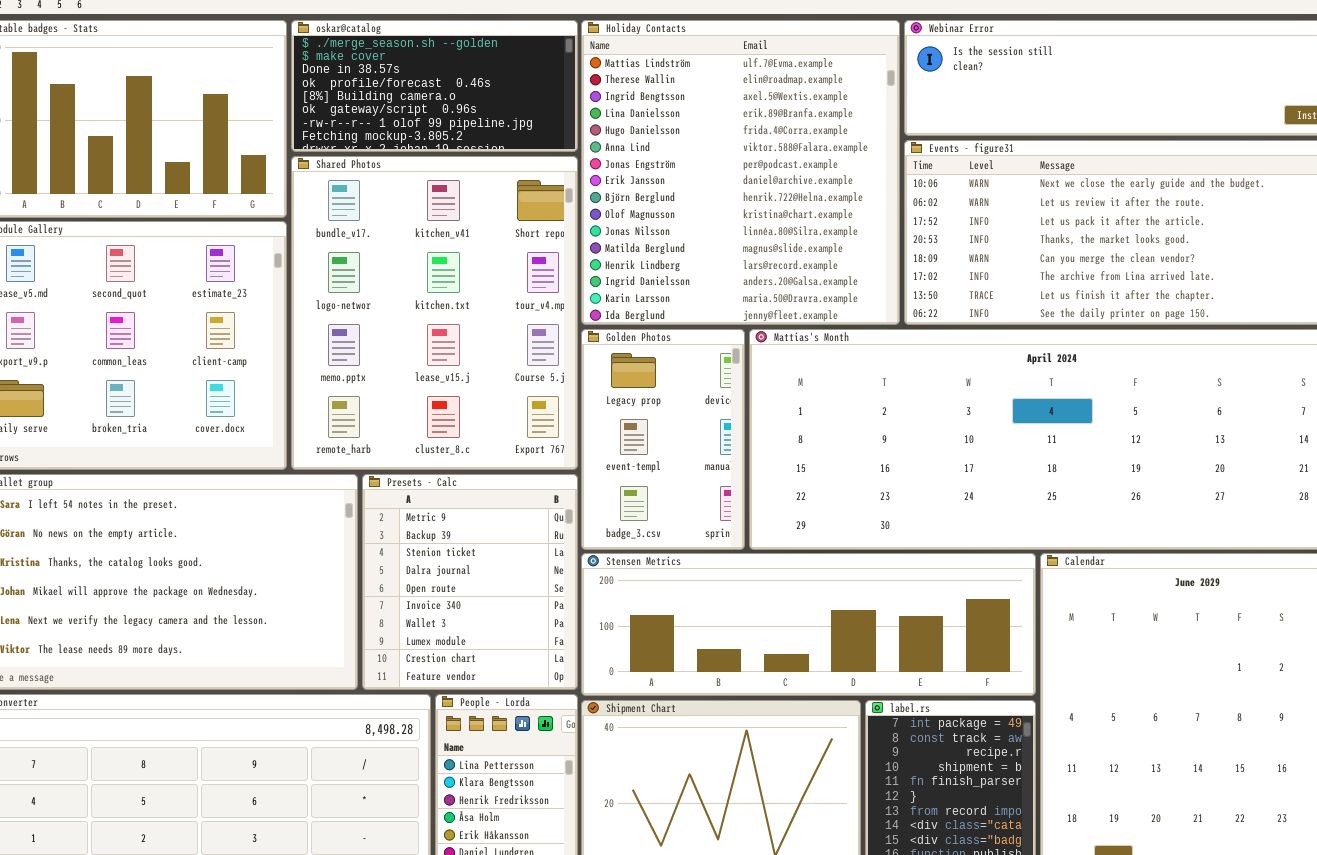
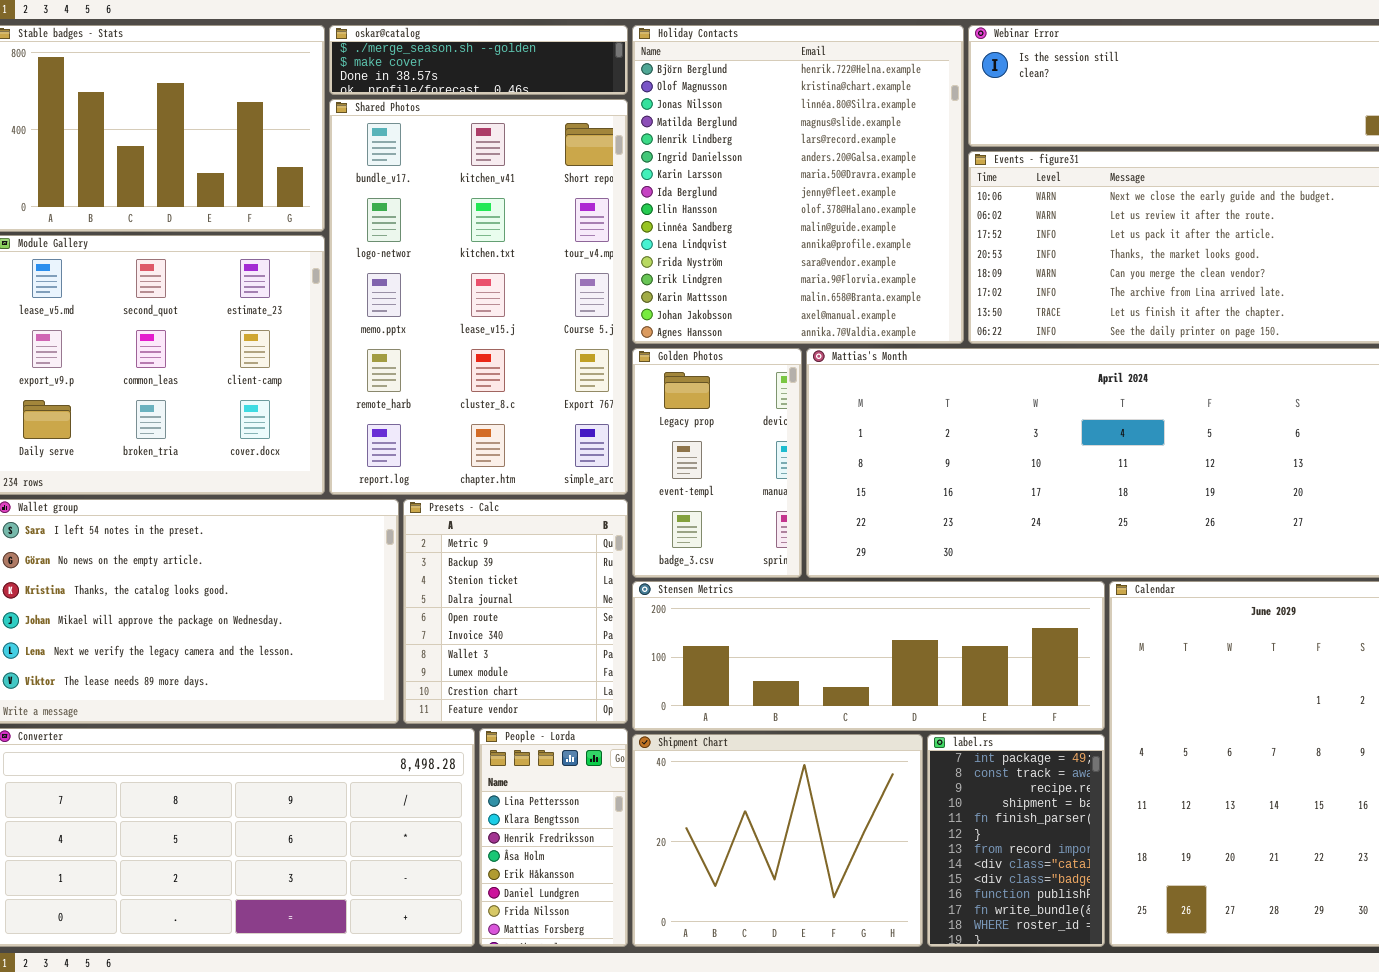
oskar@catalog: [291,20,578,152] -> [329,25,628,95], resized
Holiday Contacts: [581,20,900,325] -> [632,25,964,344], scrolled down 8 rows
Shared Photos: [291,156,578,470] -> [329,99,628,495], resized

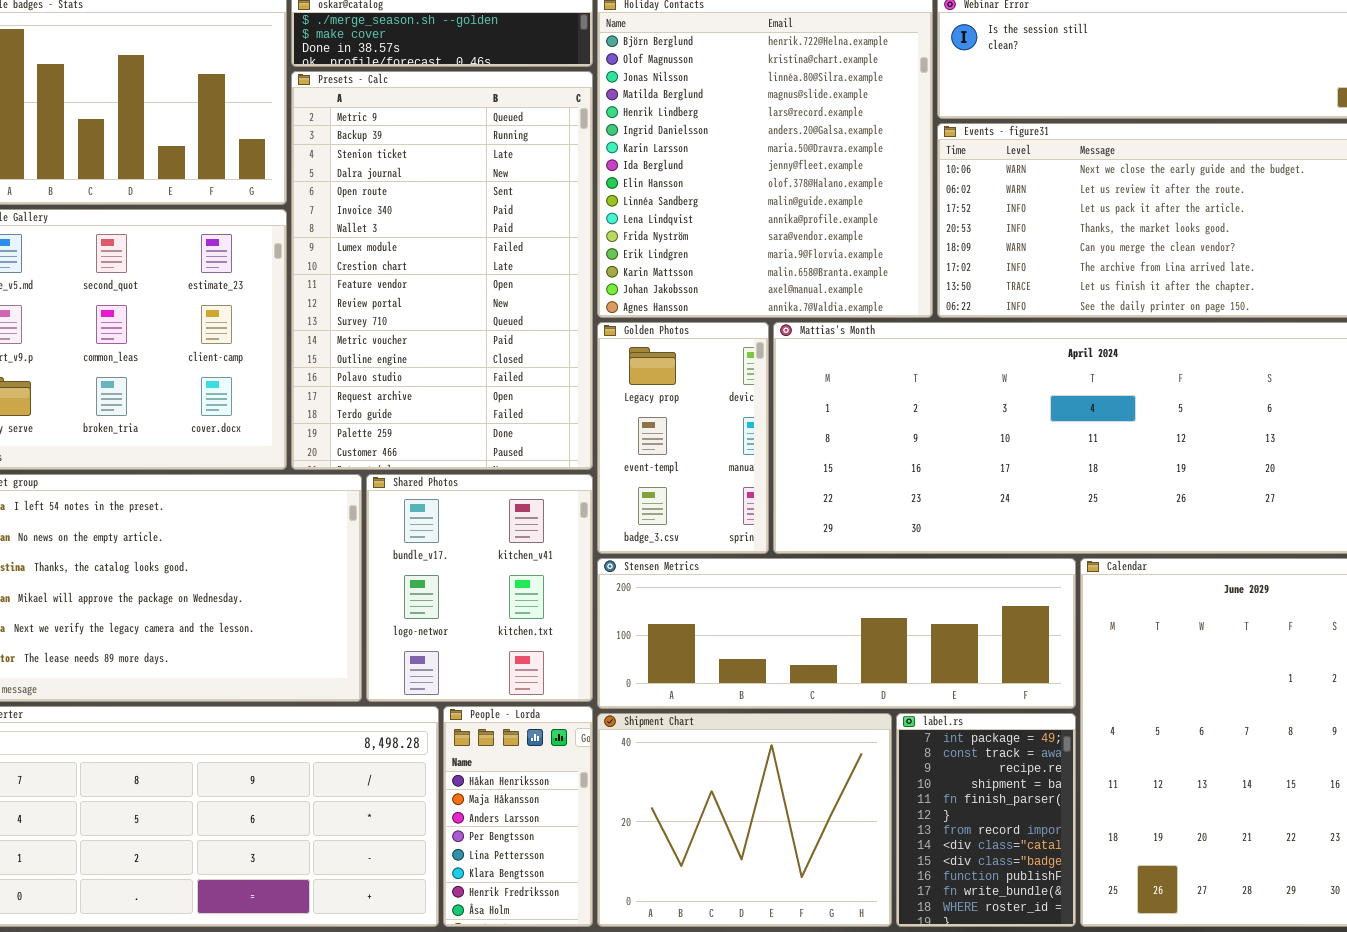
Shared Photos: [329,99,628,495] -> [366,474,593,702], moved, resized
Presets - Calc: [403,499,628,724] -> [291,71,593,470], moved, resized
People - Lorda: [479,728,628,947] -> [443,706,593,927], scrolled up 4 rows

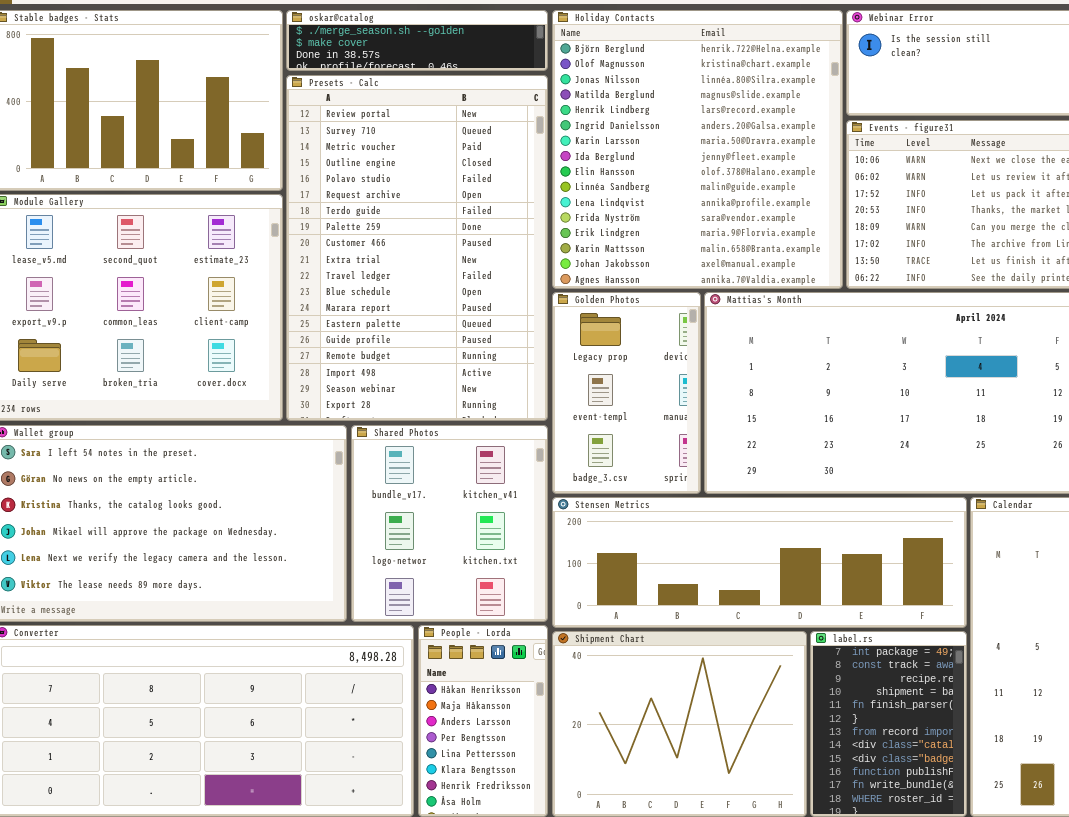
Presets - Calc: [291,71,593,470] -> [286,75,548,421], scrolled down 10 rows

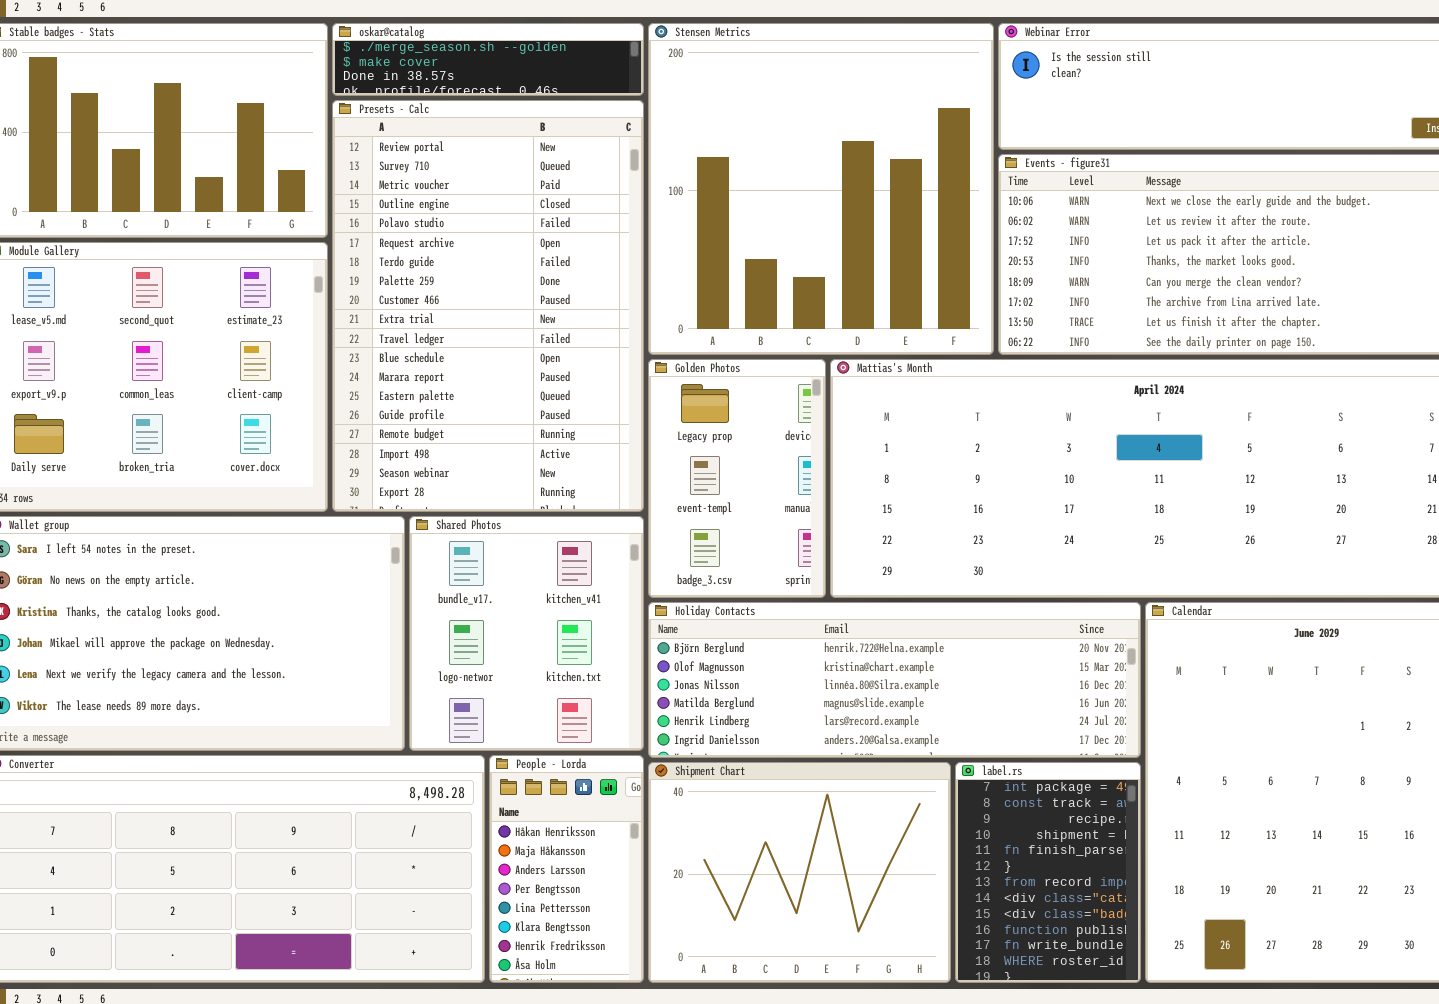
Holiday Contacts: [552,10,843,289] -> [648,602,1141,758], moved, resized
Stensen Metrics: [552,497,967,628] -> [648,23,994,355], moved, resized

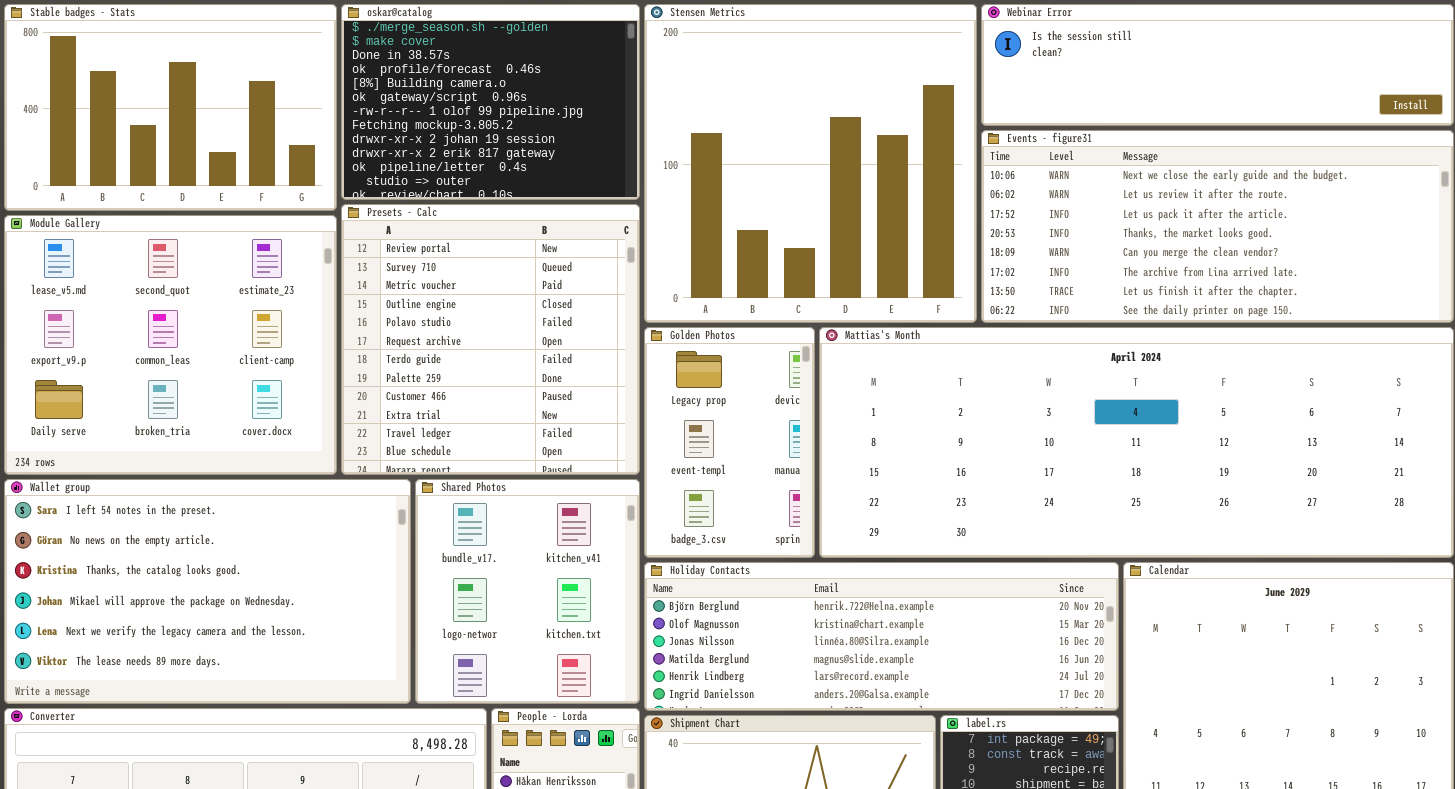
oskar@catalog: [332,23,644,96] -> [341,4,640,200], resized
Presets - Calc: [332,100,644,512] -> [341,204,640,475], resized

